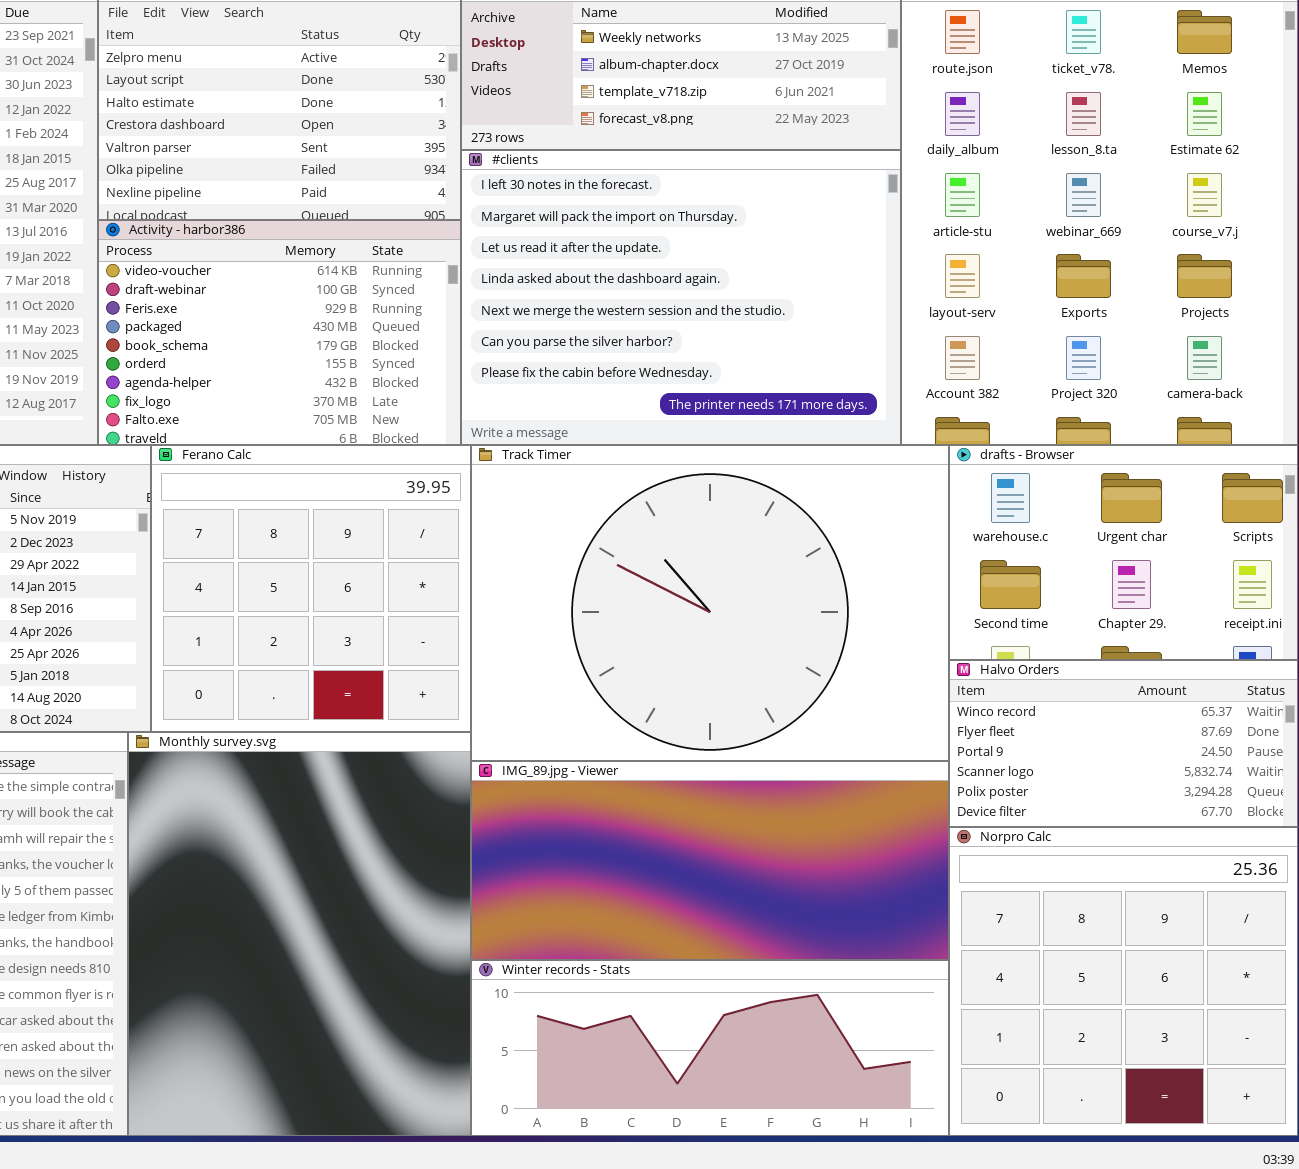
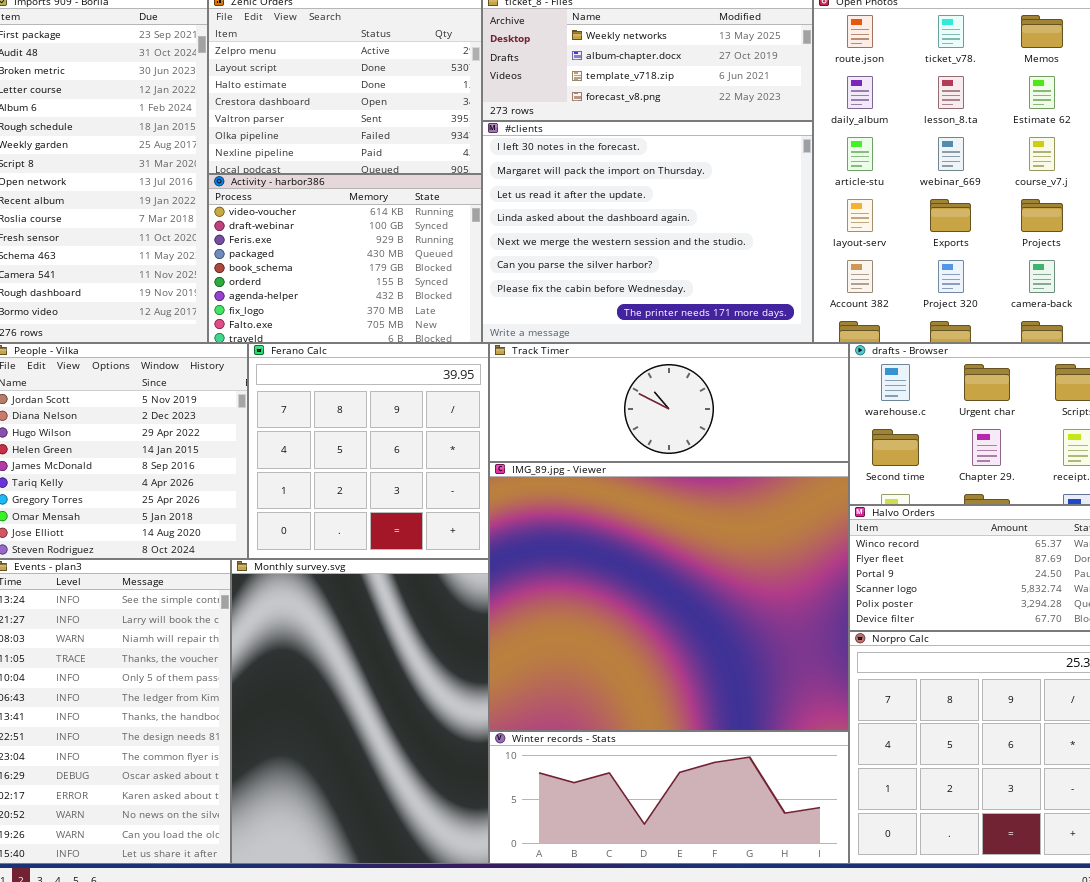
Track Timer: [471,445,949,761] -> [489,343,849,462], resized
IMG_89.jpg - Viewer: [471,761,949,960] -> [489,462,849,731], resized

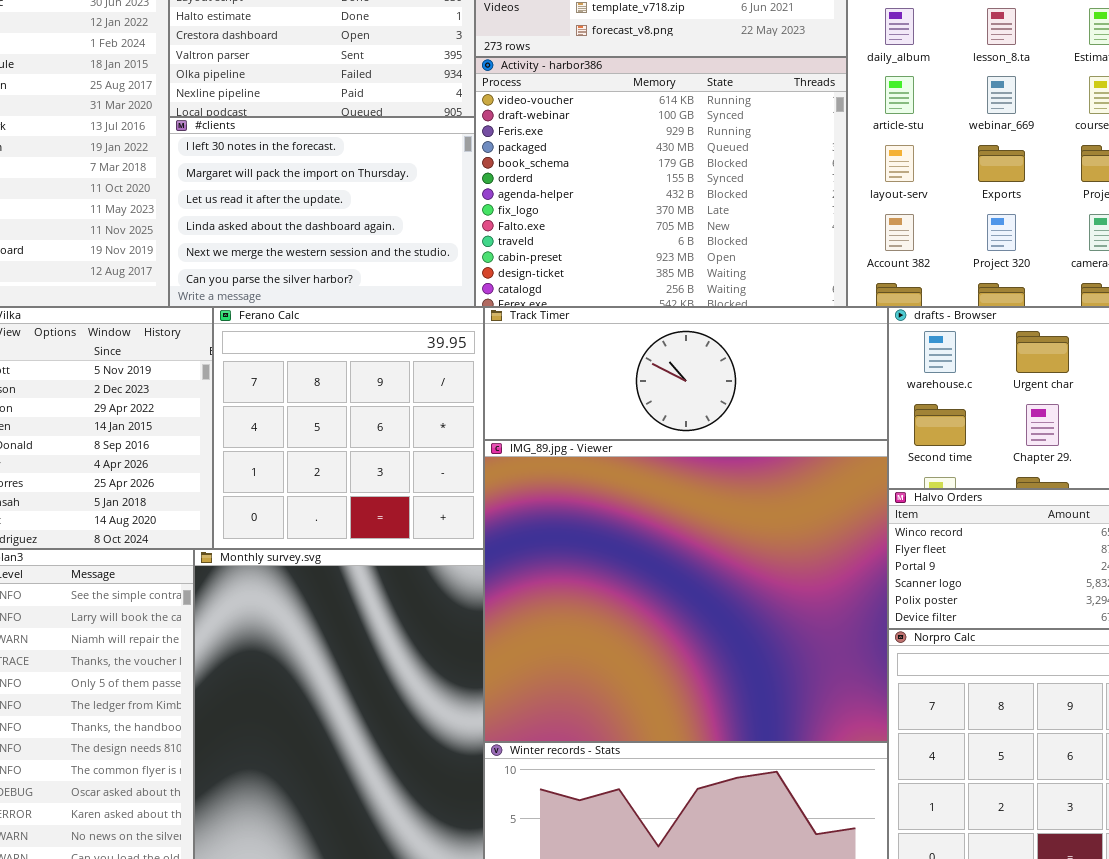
#clients: [482,121,813,343] -> [169,117,475,307], moved, resized
Activity - harbor386: [208,174,482,343] -> [475,57,847,307], moved, resized

